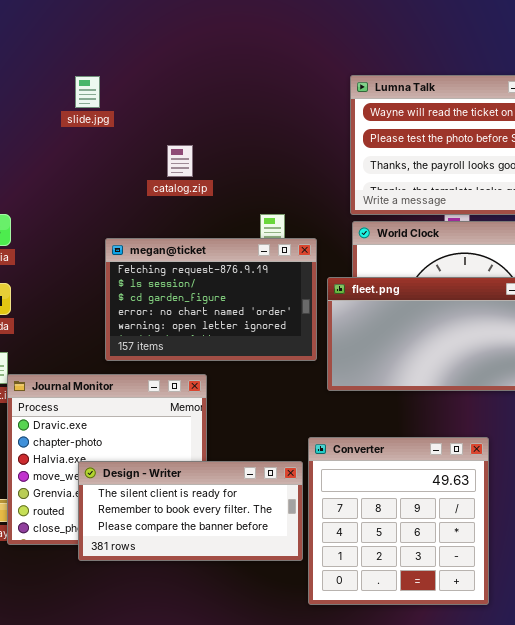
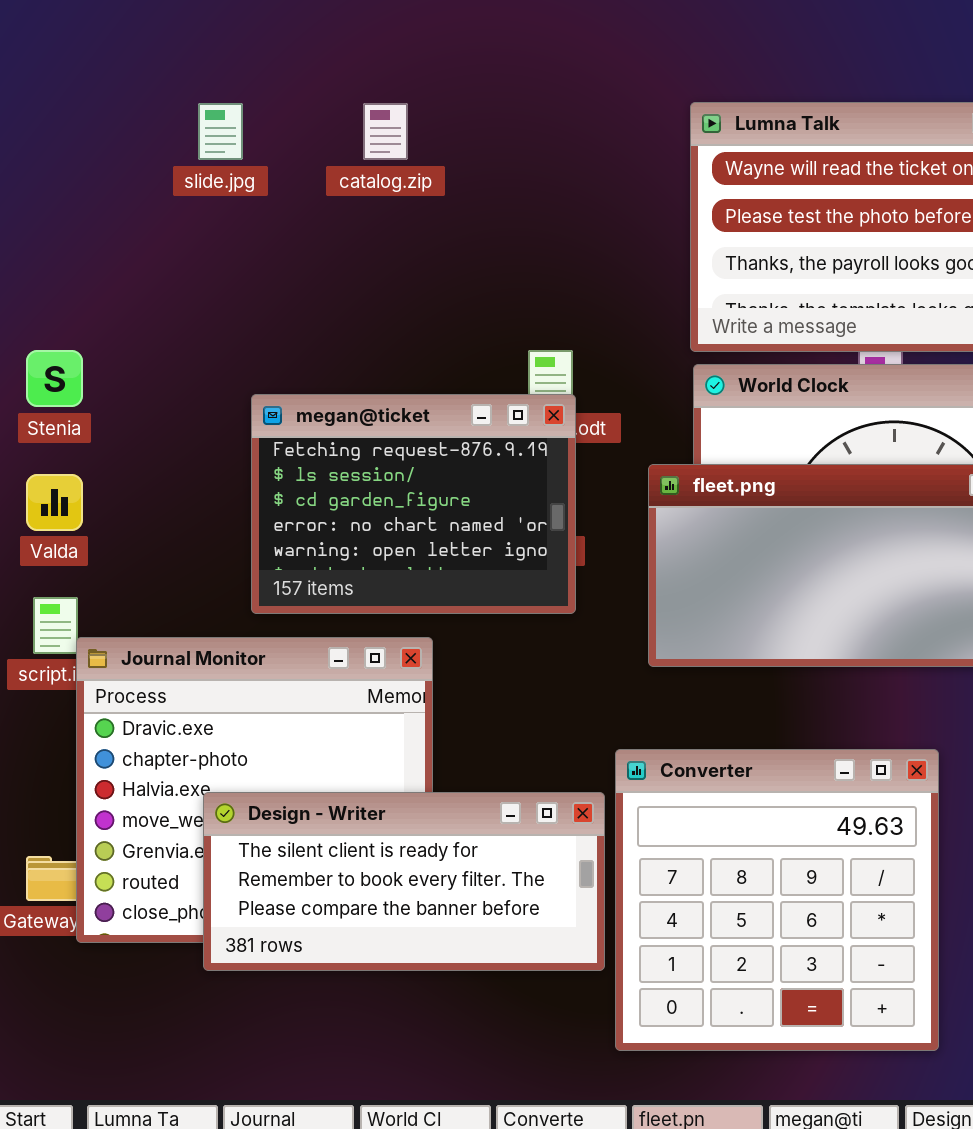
catalog.zip: [167,145,193,177] -> [363,103,408,160], moved
megan@ticket: [105,238,317,361] -> [251,394,576,614], resized

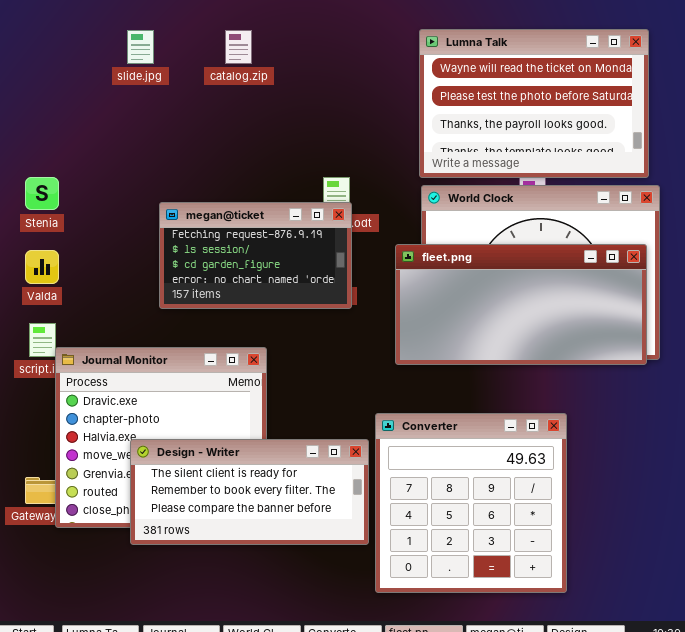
megan@ticket: [251,394,576,614] -> [159,202,352,309], resized

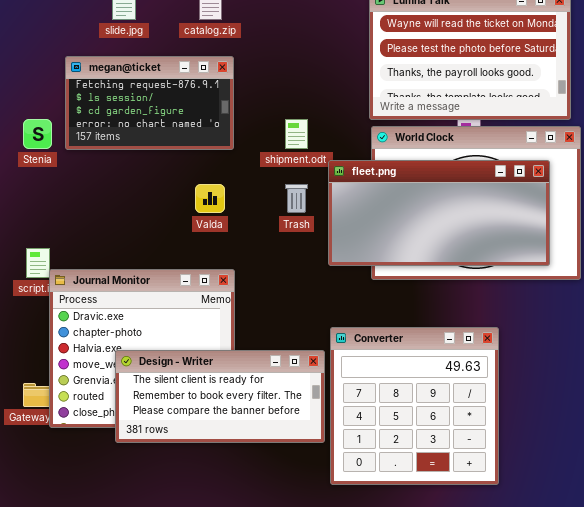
megan@ticket: [159,202,352,309] -> [65,56,234,150], moved
fleet.png: [395,244,647,365] -> [328,160,550,266], moved
Valda: [25,250,59,284] -> [195,184,225,213], moved

